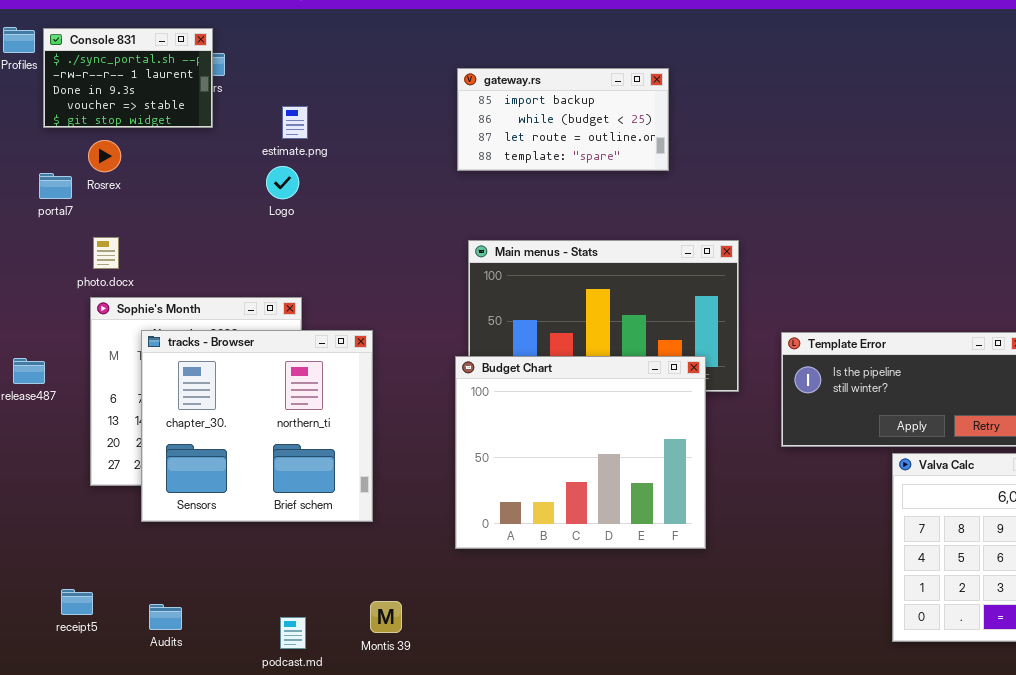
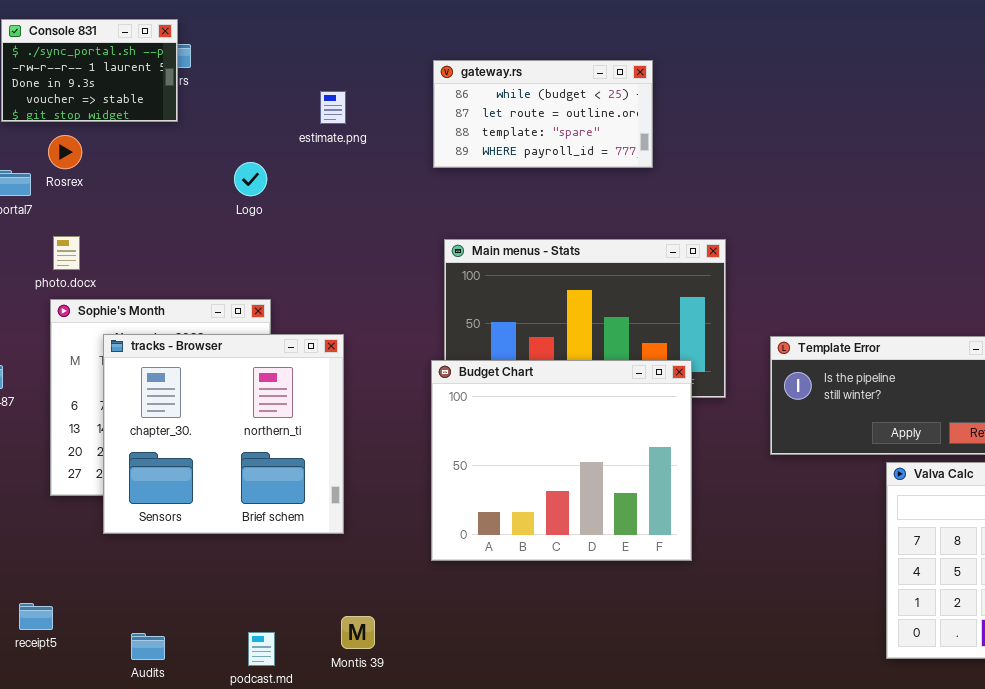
gateway.rs: [457,68,669,171] -> [433,60,653,168], scrolled down 1 row
estimate.png: [282,106,308,139] -> [320,91,346,124], moved
Audits: [149,604,182,630] -> [131,633,165,660], moved

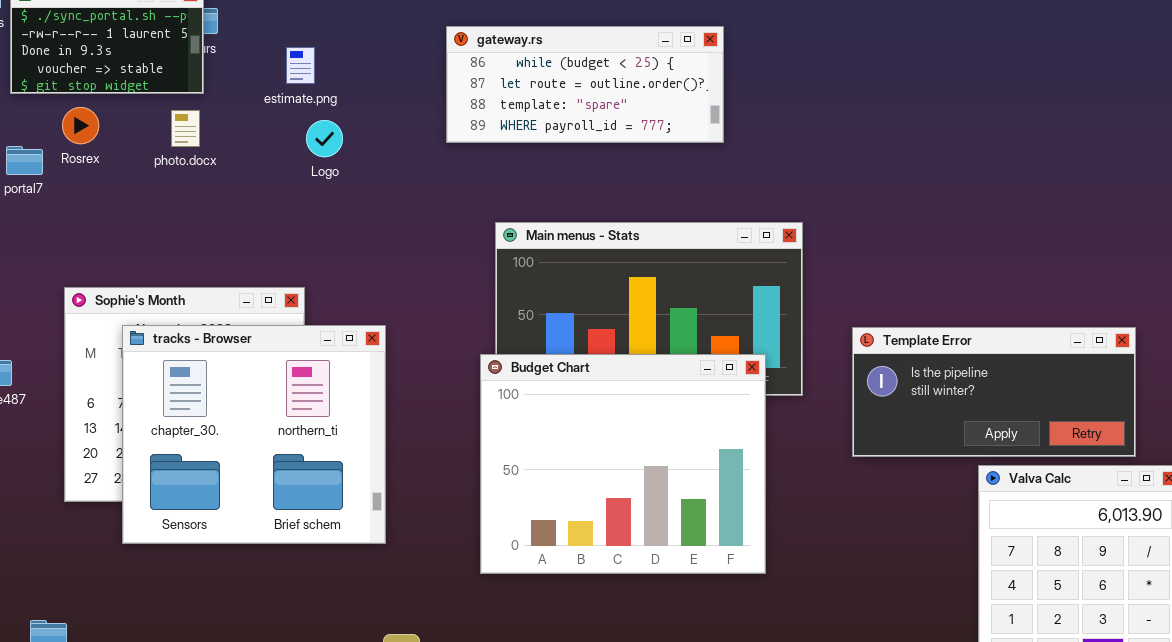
gateway.rs: [433,60,653,168] -> [446,26,724,143], resized
estimate.png: [320,91,346,124] -> [286,47,315,84], moved
Logo: [234,162,267,196] -> [306,120,343,157], moved
photo.docx: [53,236,80,270] -> [171,110,200,147], moved

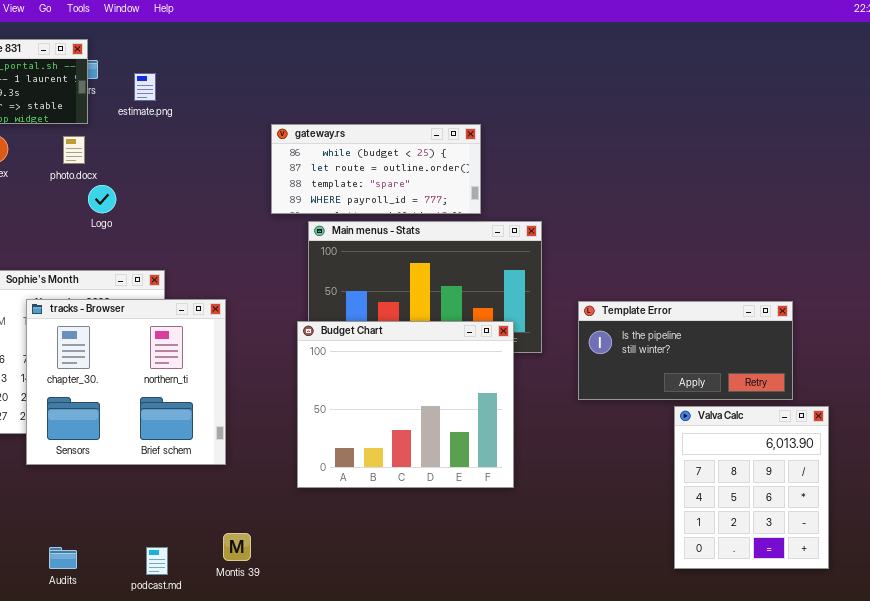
gateway.rs: [446,26,724,143] -> [271,124,481,214], moved
estimate.png: [286,47,315,84] -> [134,73,156,101], moved
Logo: [306,120,343,157] -> [88,185,116,213], moved

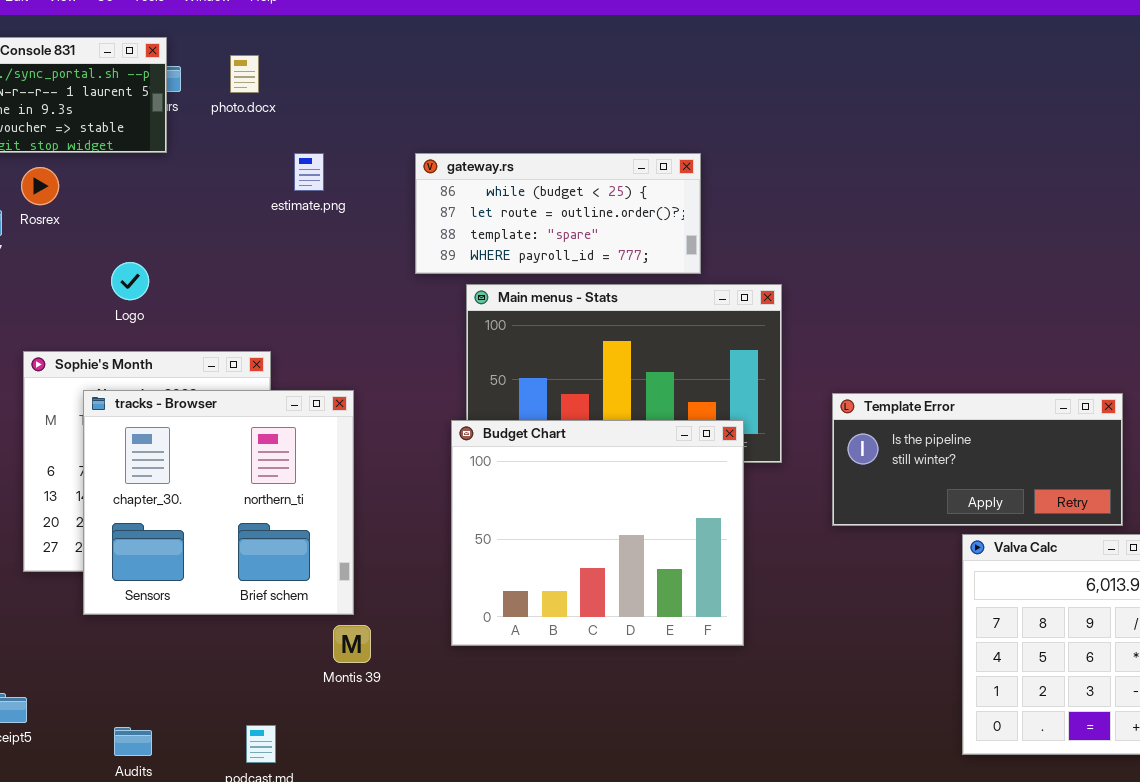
estimate.png: [134,73,156,101] -> [294,153,324,191], moved
photo.docx: [63,136,85,164] -> [230,55,259,93], moved
Logo: [88,185,116,213] -> [111,262,149,300], moved
Montis 39: [223,533,251,561] -> [333,625,371,663], moved

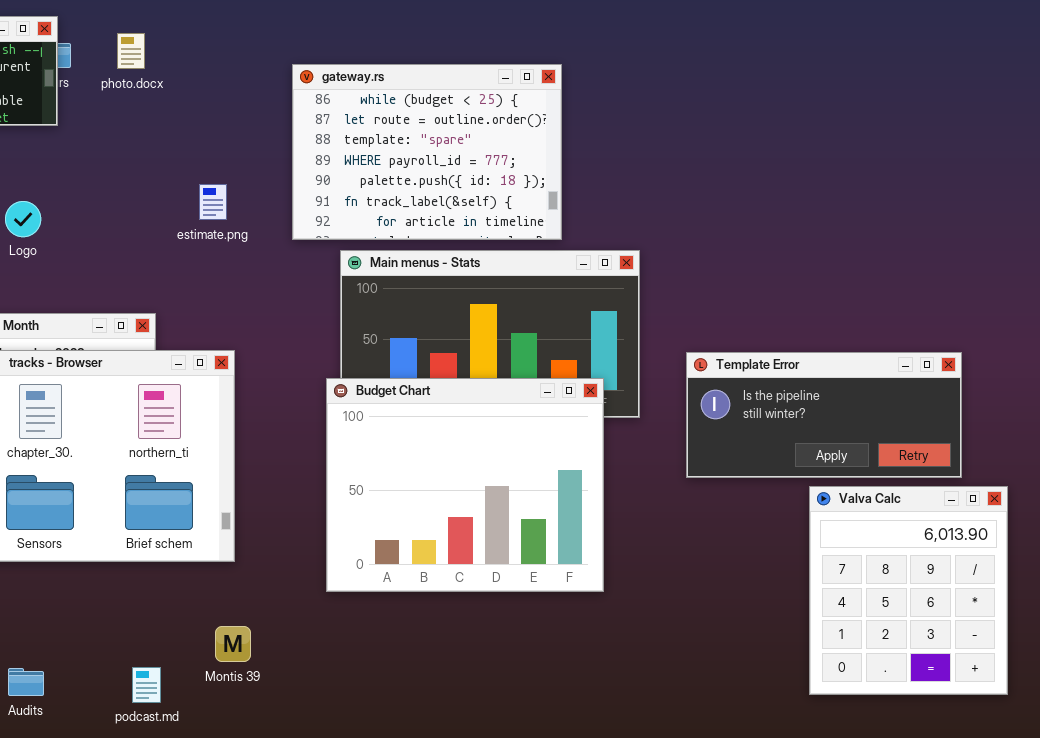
estimate.png: [294,153,324,191] -> [199,184,227,220], moved
gateway.rs: [415,153,701,274] -> [292,64,562,240], resized
Logo: [111,262,149,300] -> [5,201,41,237], moved
Montis 39: [333,625,371,663] -> [215,626,251,662], moved

